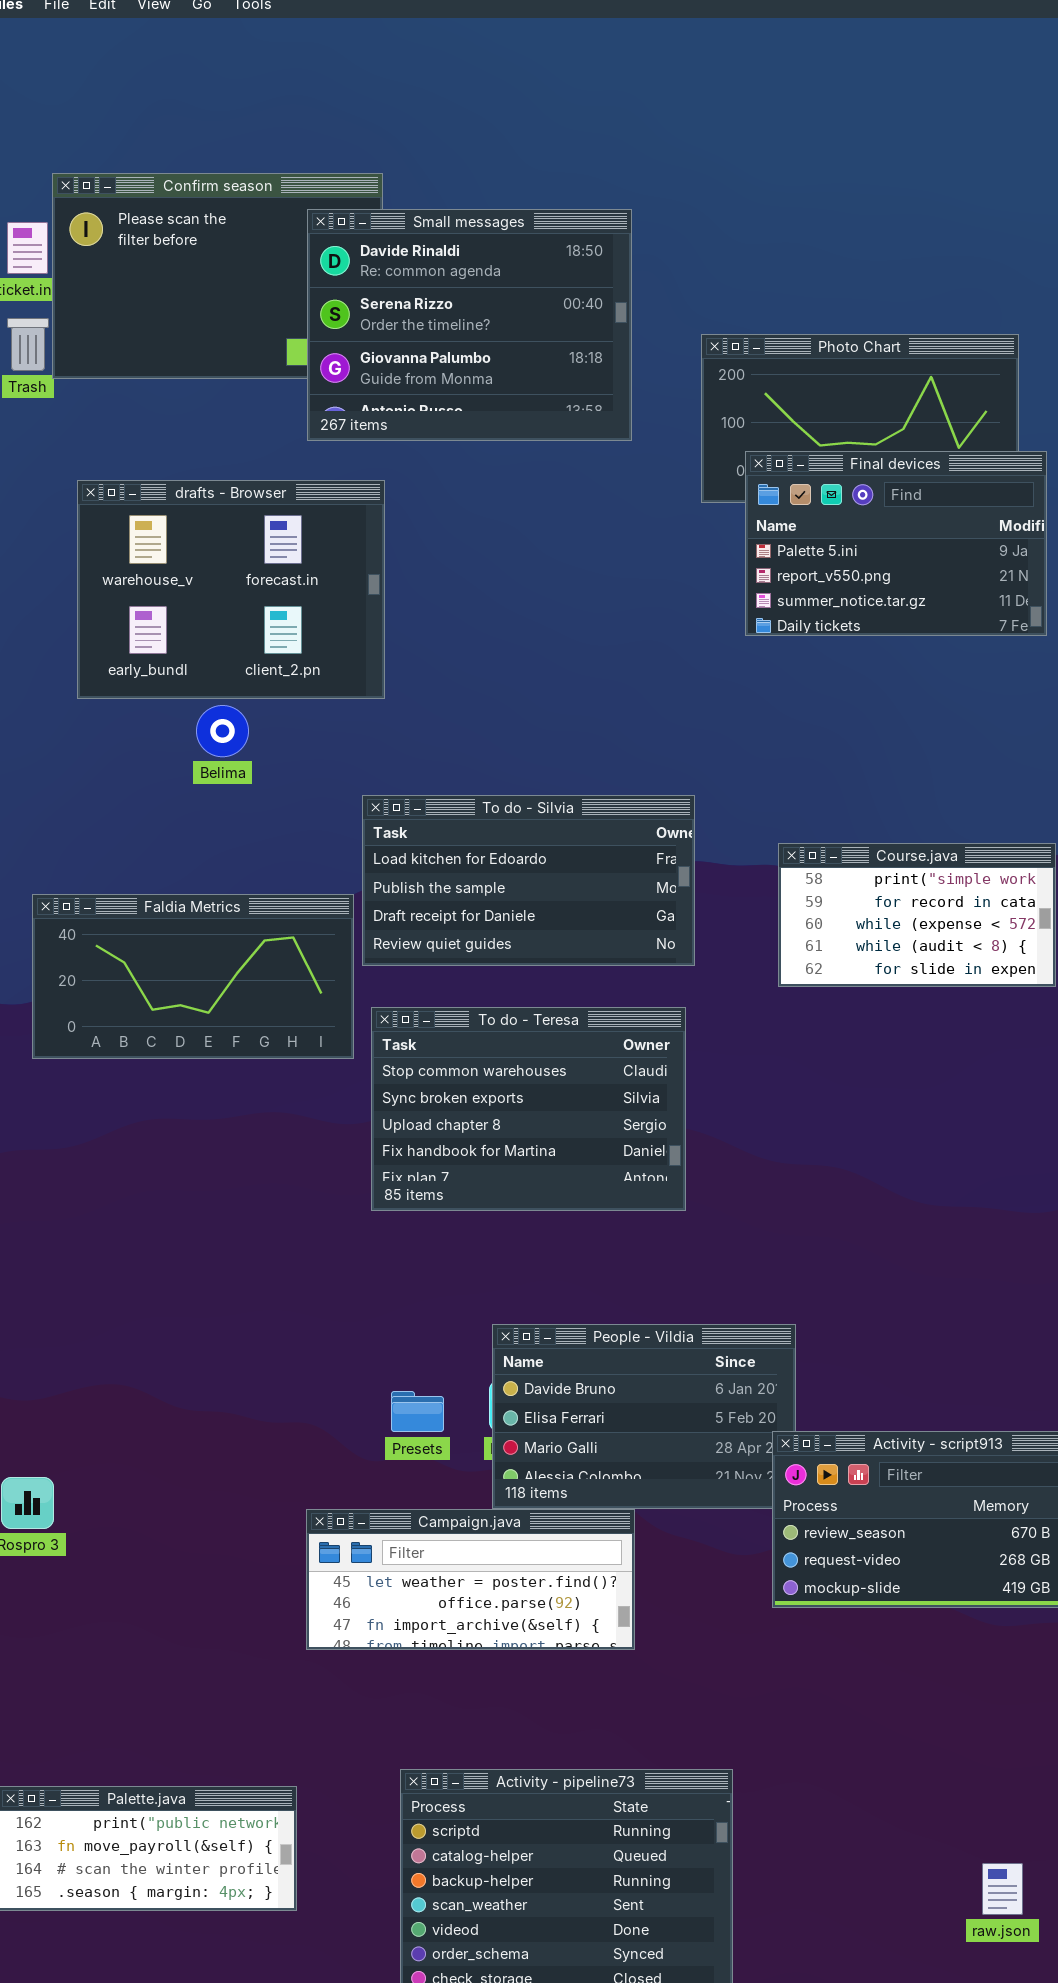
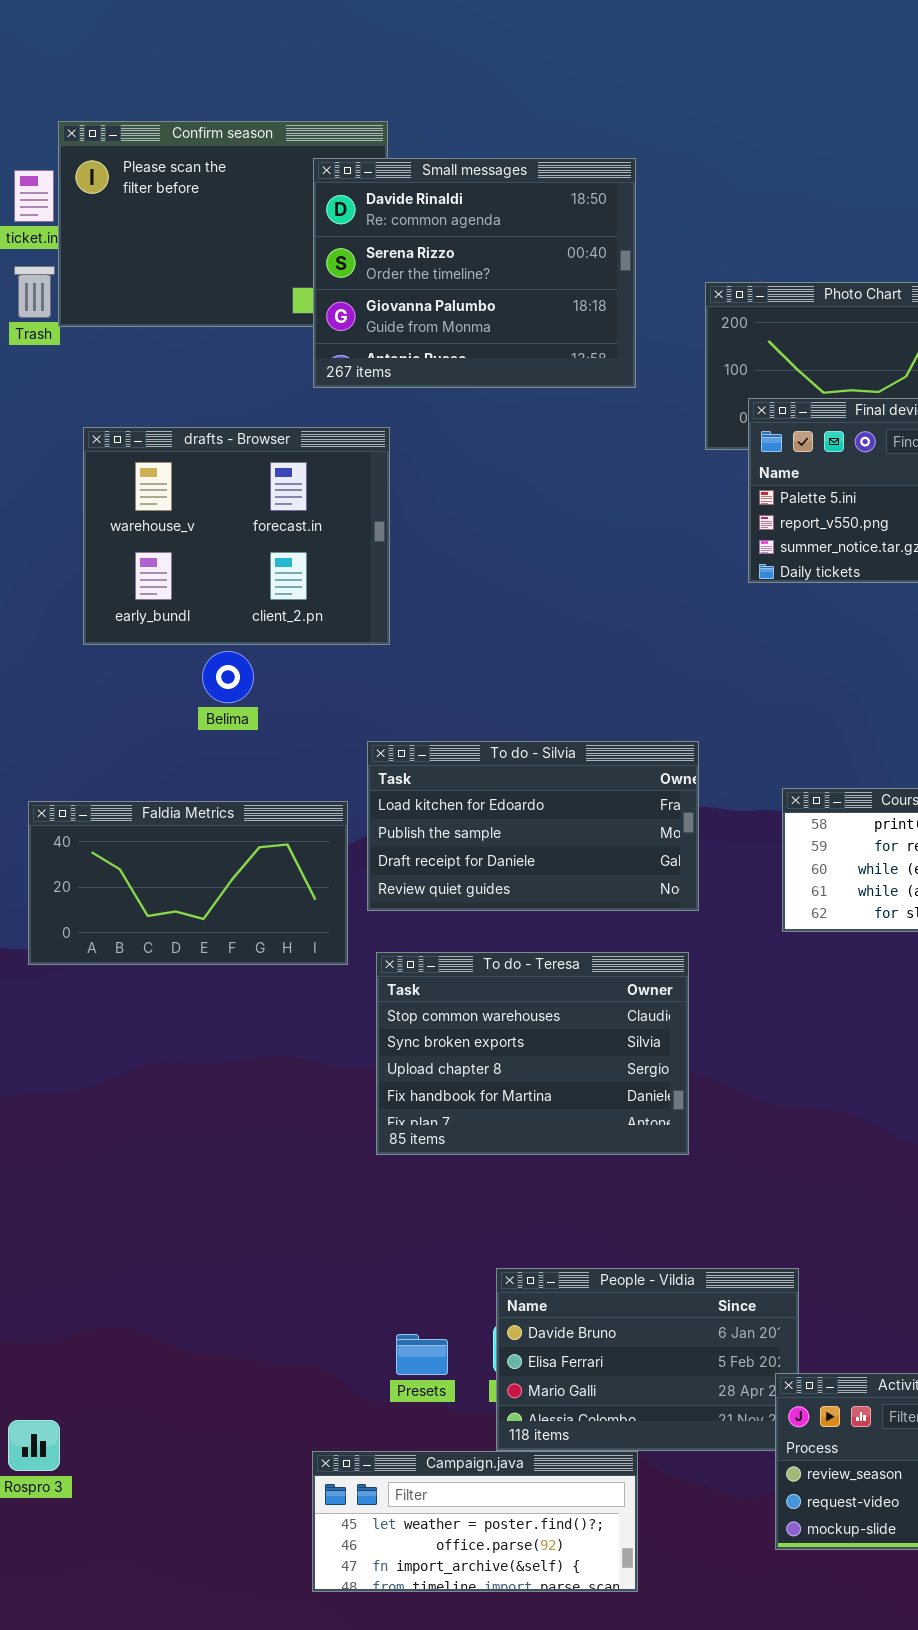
Faldia Metrics: [32,894,354,1059] -> [28,801,348,965], moved

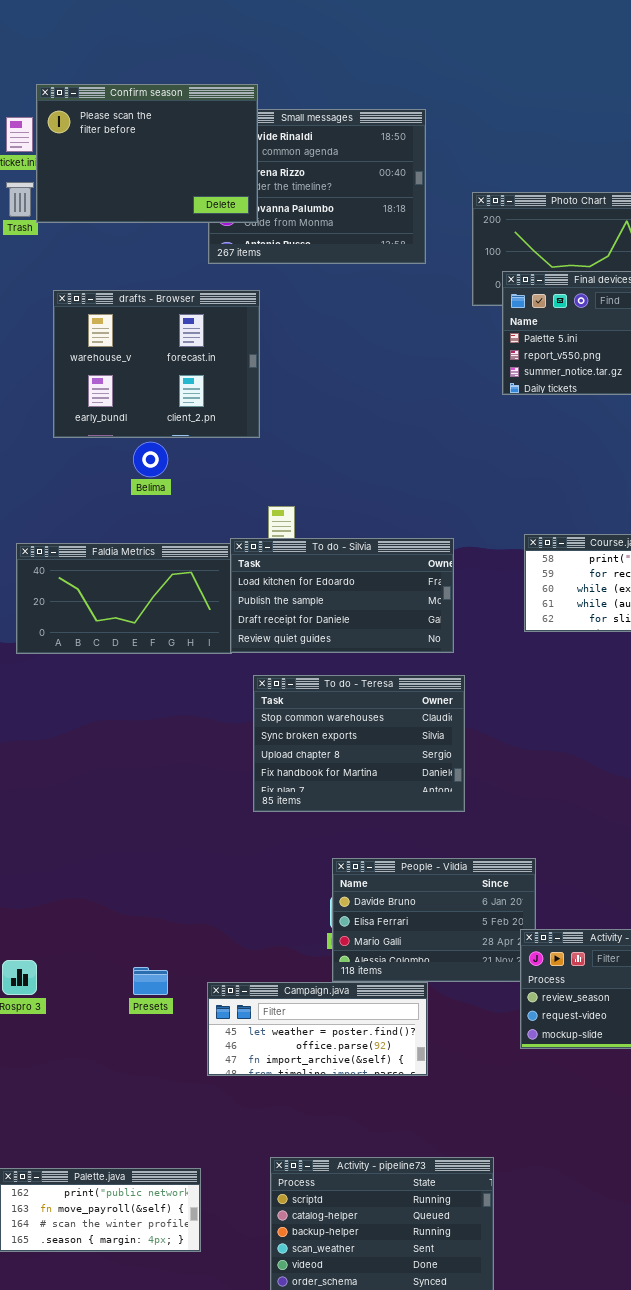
Confirm season: [58,121,388,327] -> [36,84,258,223], raised
To do - Silvia: [367,741,699,911] -> [230,538,454,653], moved
To do - Teresa: [376,952,689,1155] -> [253,675,465,812], moved
Presets: [396,1334,448,1375] -> [133,967,168,995], moved

